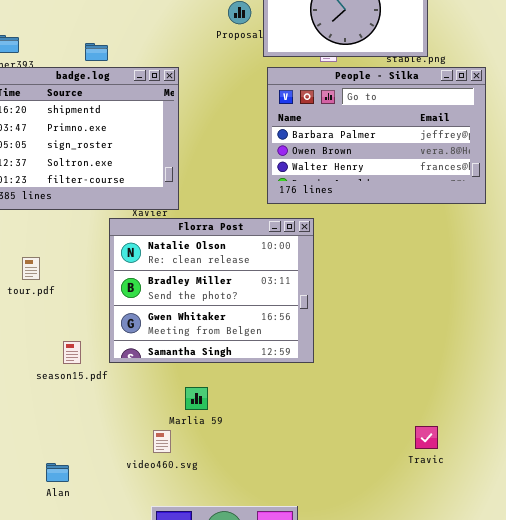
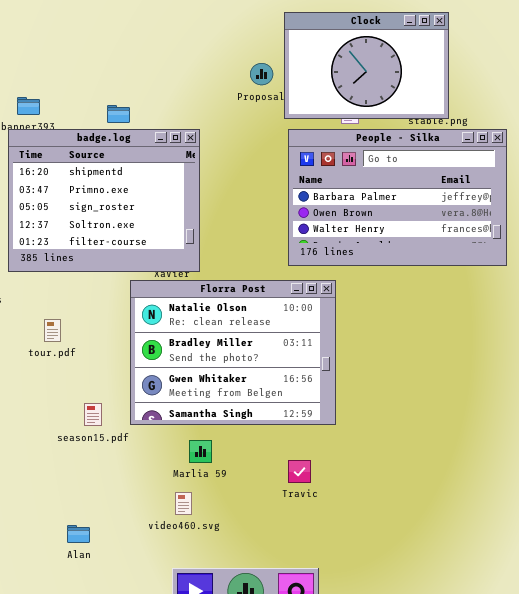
Marlia 59: [185,387,208,410] -> [189,440,212,463], moved
Travic: [415,426,438,449] -> [288,460,311,483], moved

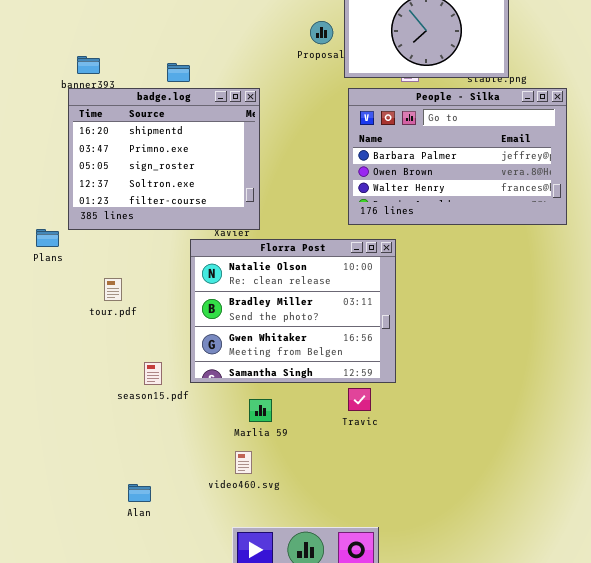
Travic: [288,460,311,483] -> [348,388,371,411], moved

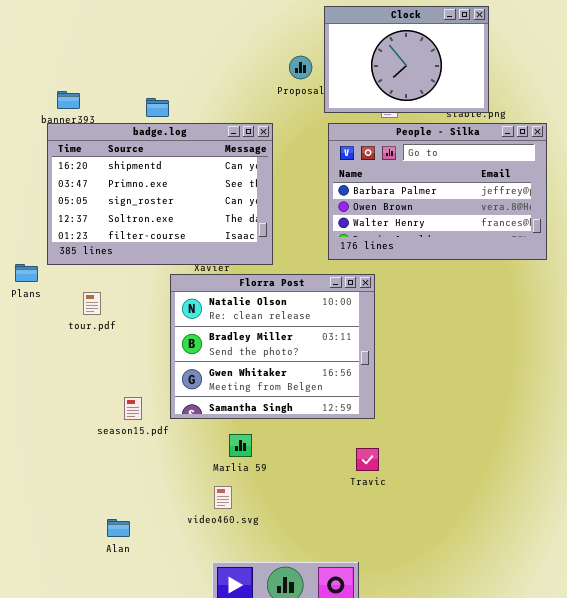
badge.log: [68,88,260,230] -> [47,123,273,265], resized
tour.pdf: [104,278,122,301] -> [83,292,101,315], moved
Travic: [348,388,371,411] -> [356,448,379,471], moved

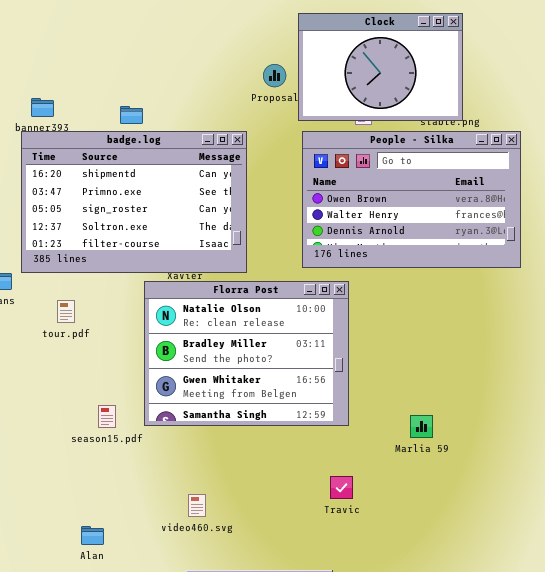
People - Silka: [328,123,547,260] -> [302,131,521,268], scrolled down 1 row
Marlia 59: [229,434,252,457] -> [410,415,433,438], moved
Travic: [356,448,379,471] -> [330,476,353,499], moved

